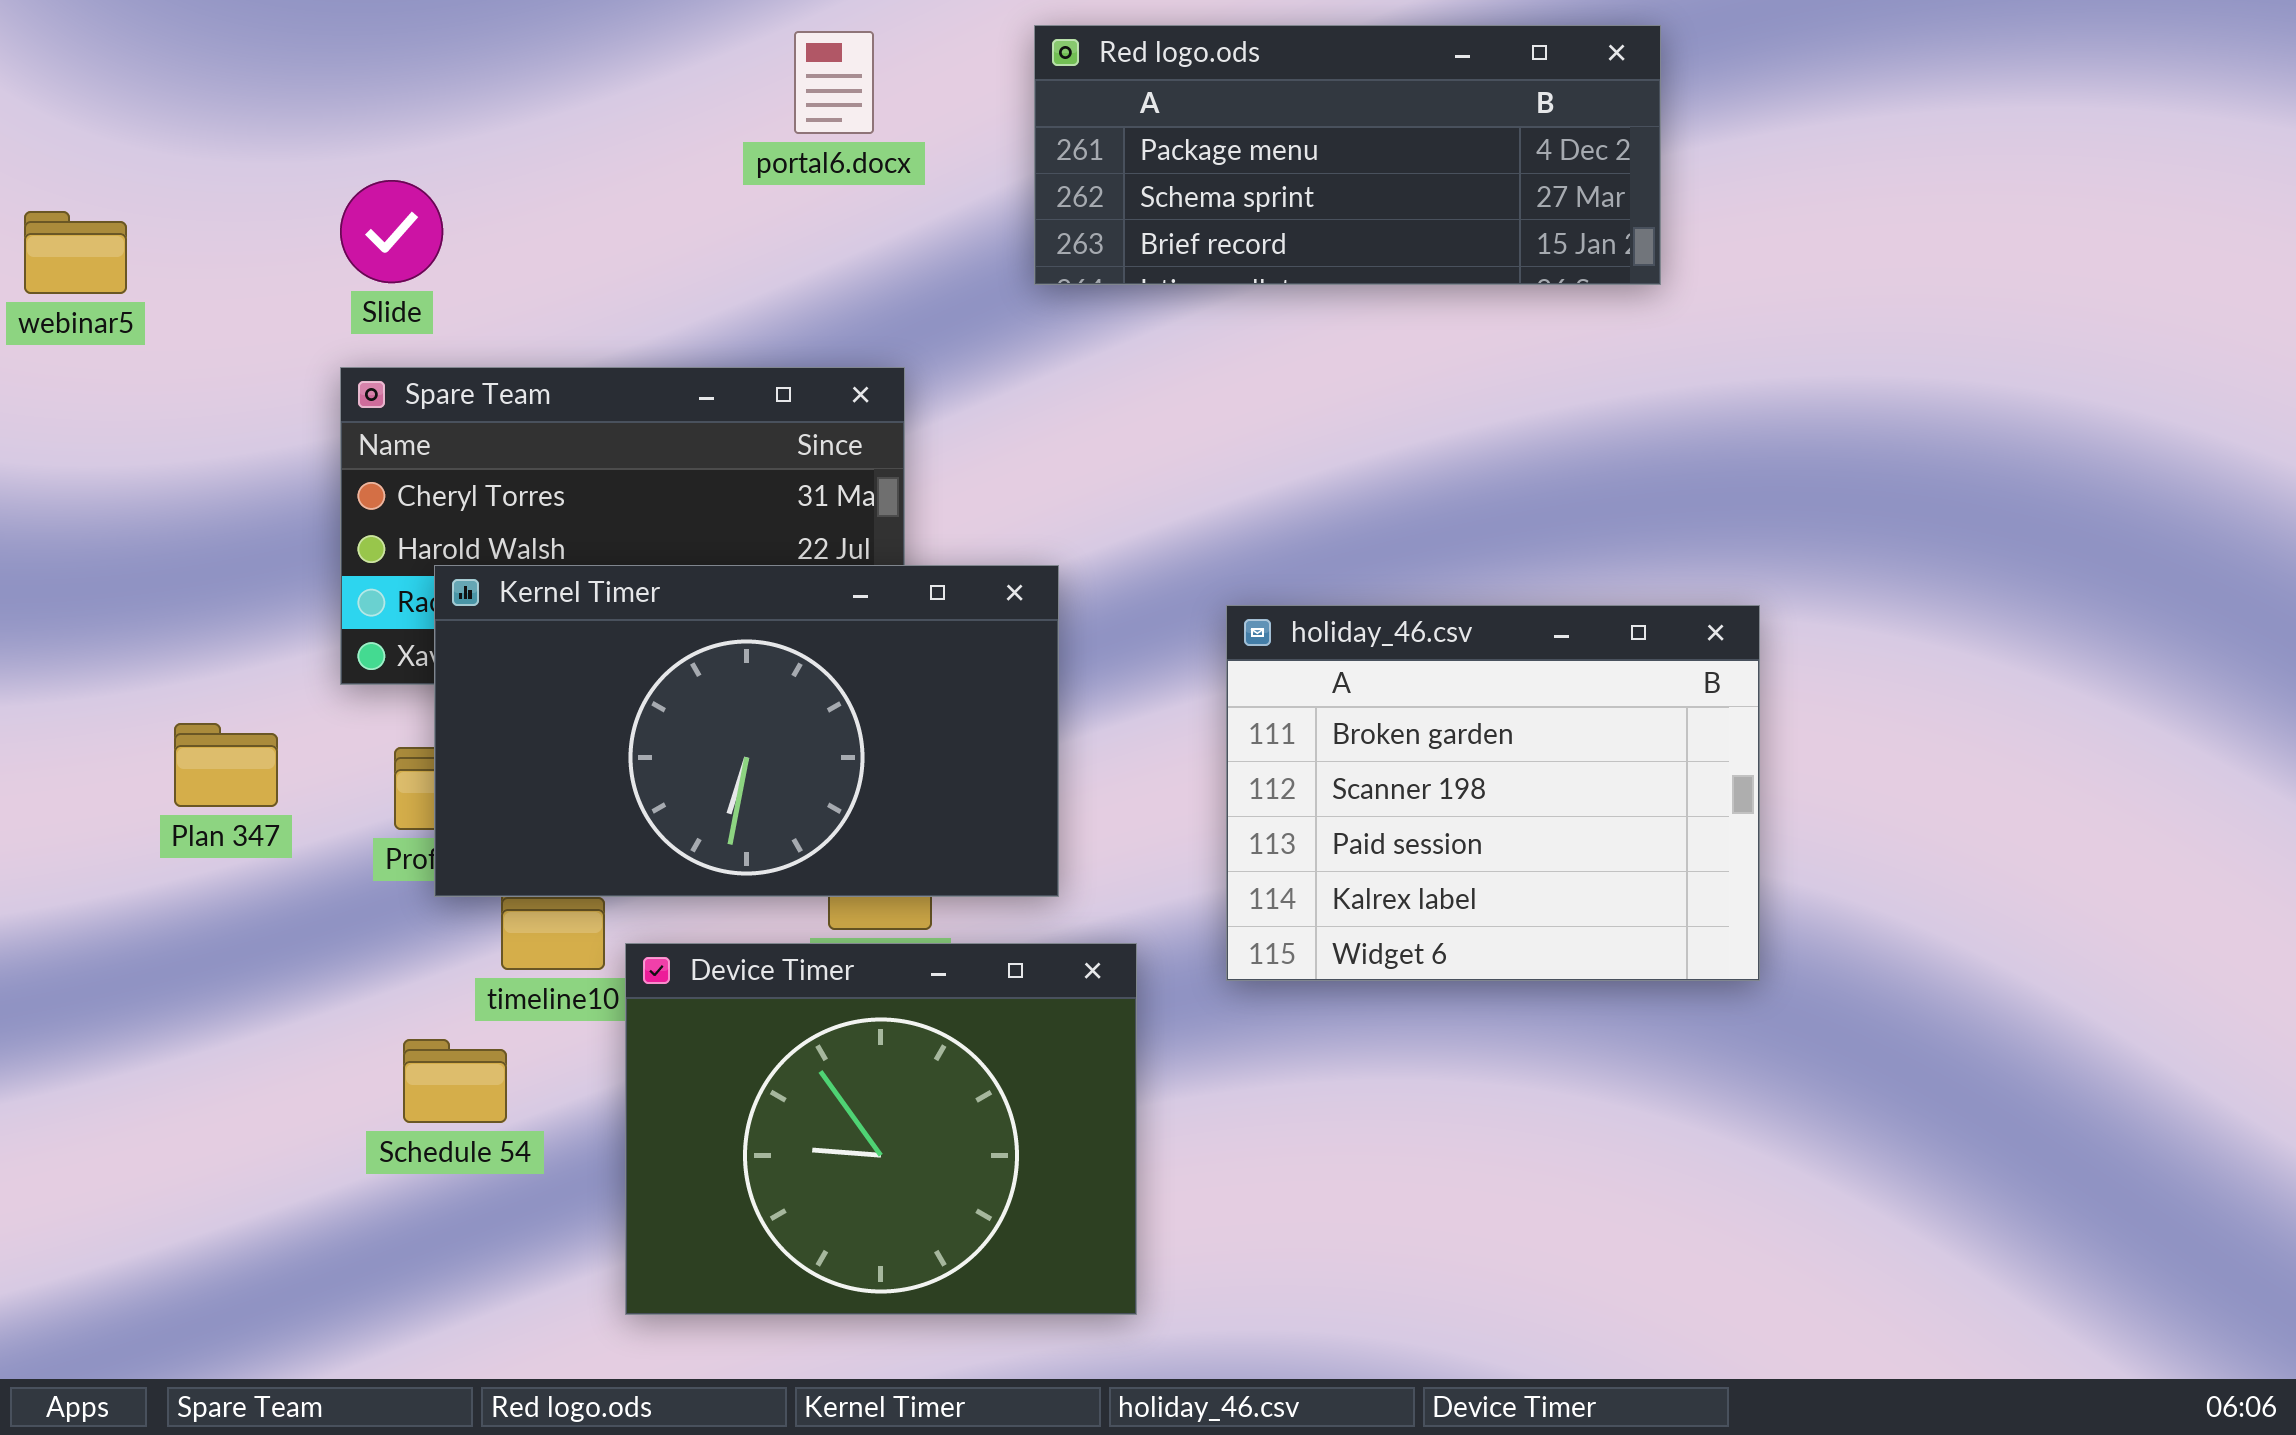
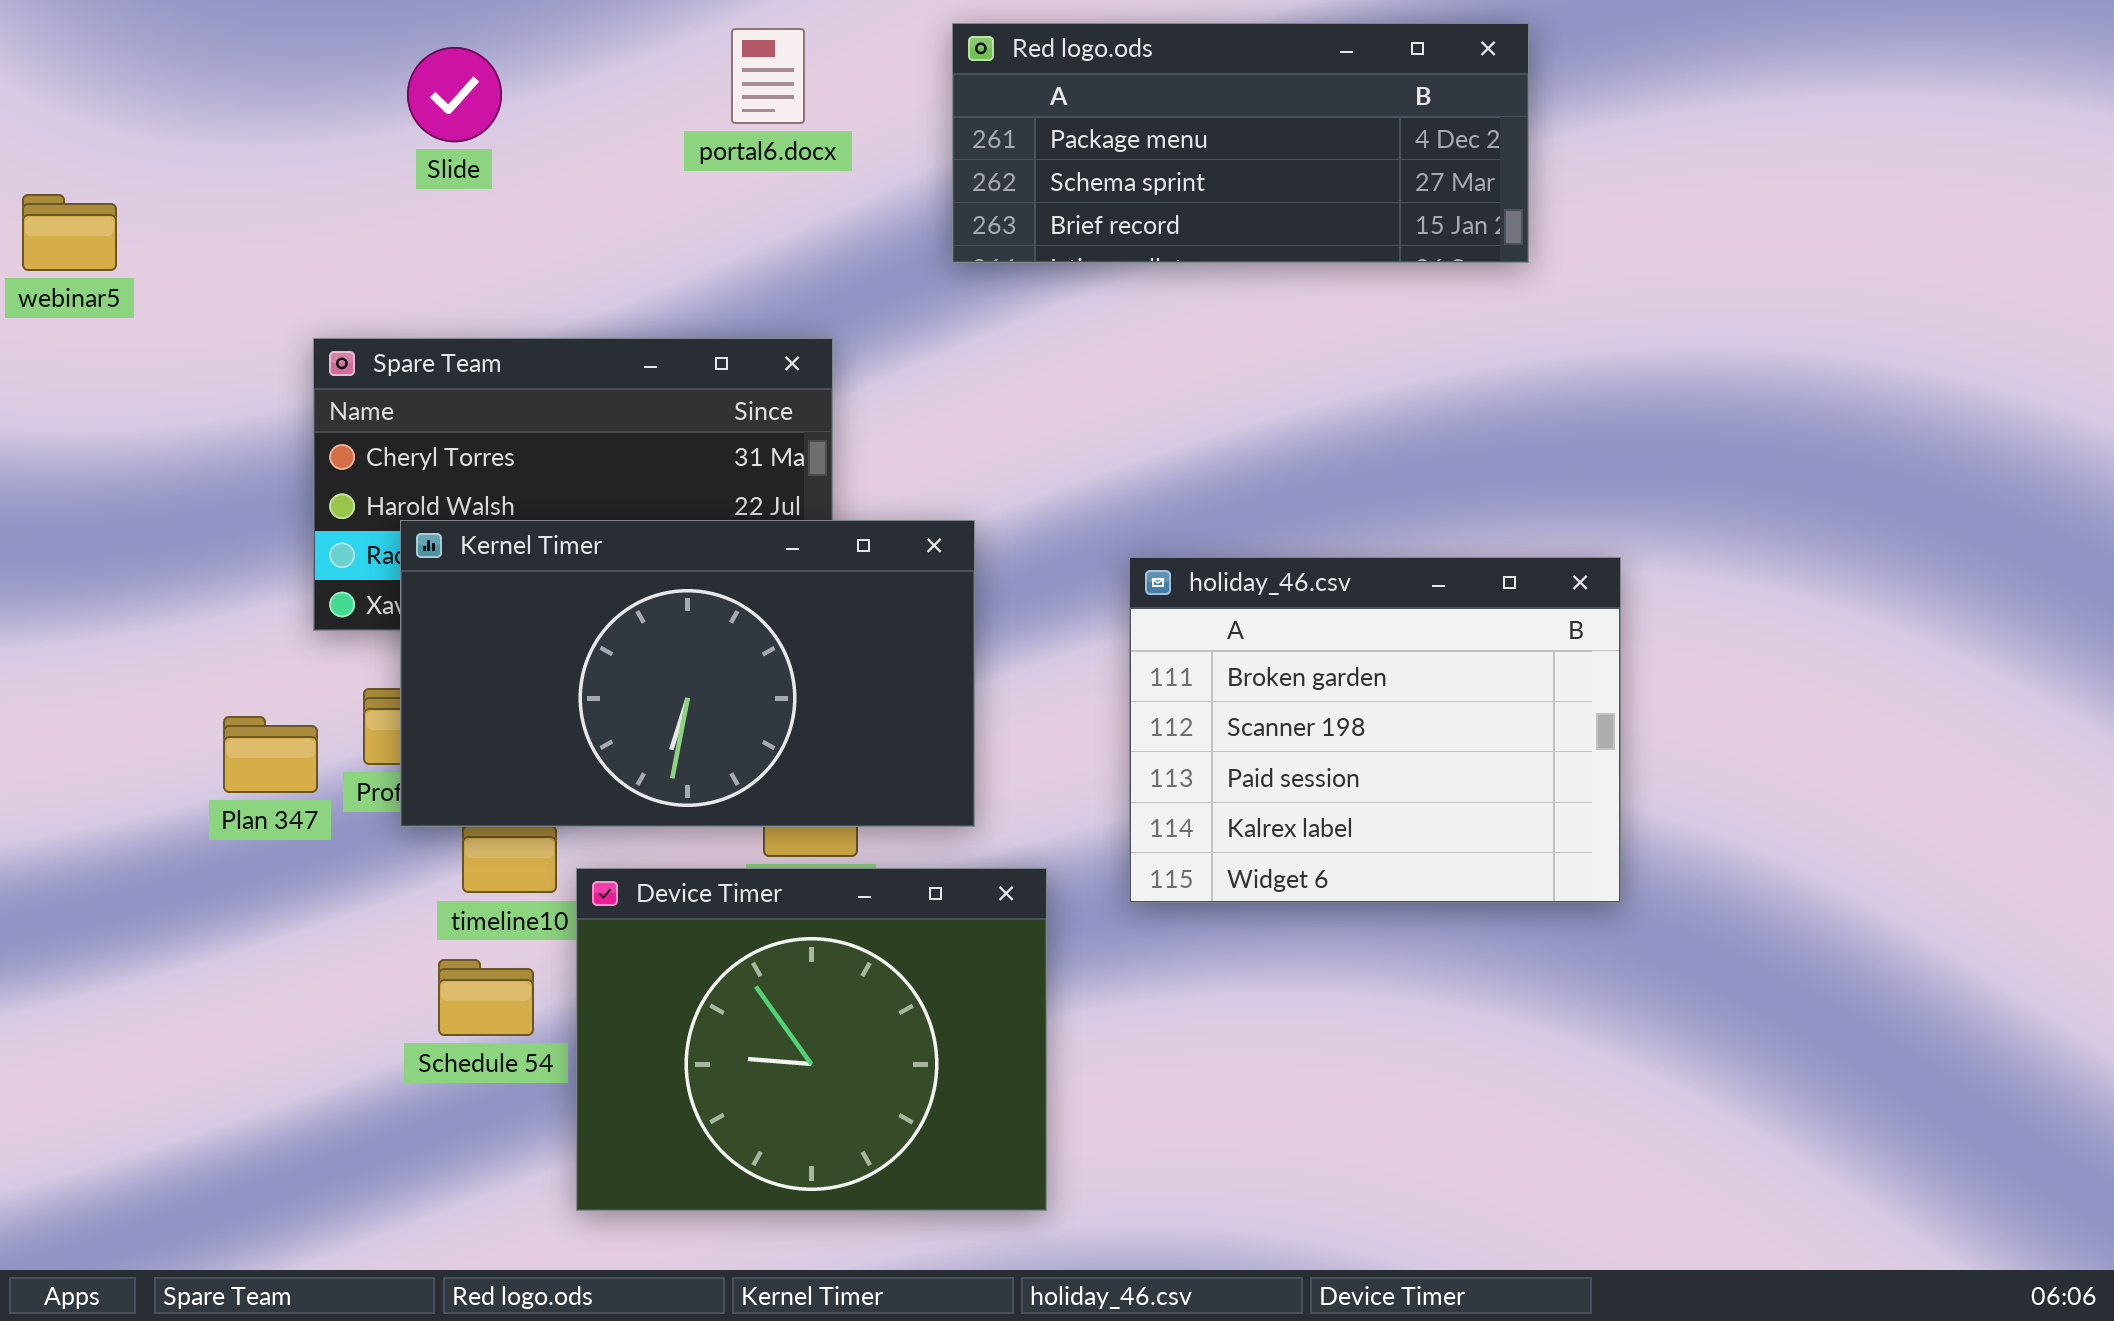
Slide: [340,180,443,283] -> [407,47,502,142], moved
Plan 347: [174,723,278,807] -> [223,716,318,793], moved
Schedule 54: [403,1039,507,1123] -> [438,959,534,1036], moved

